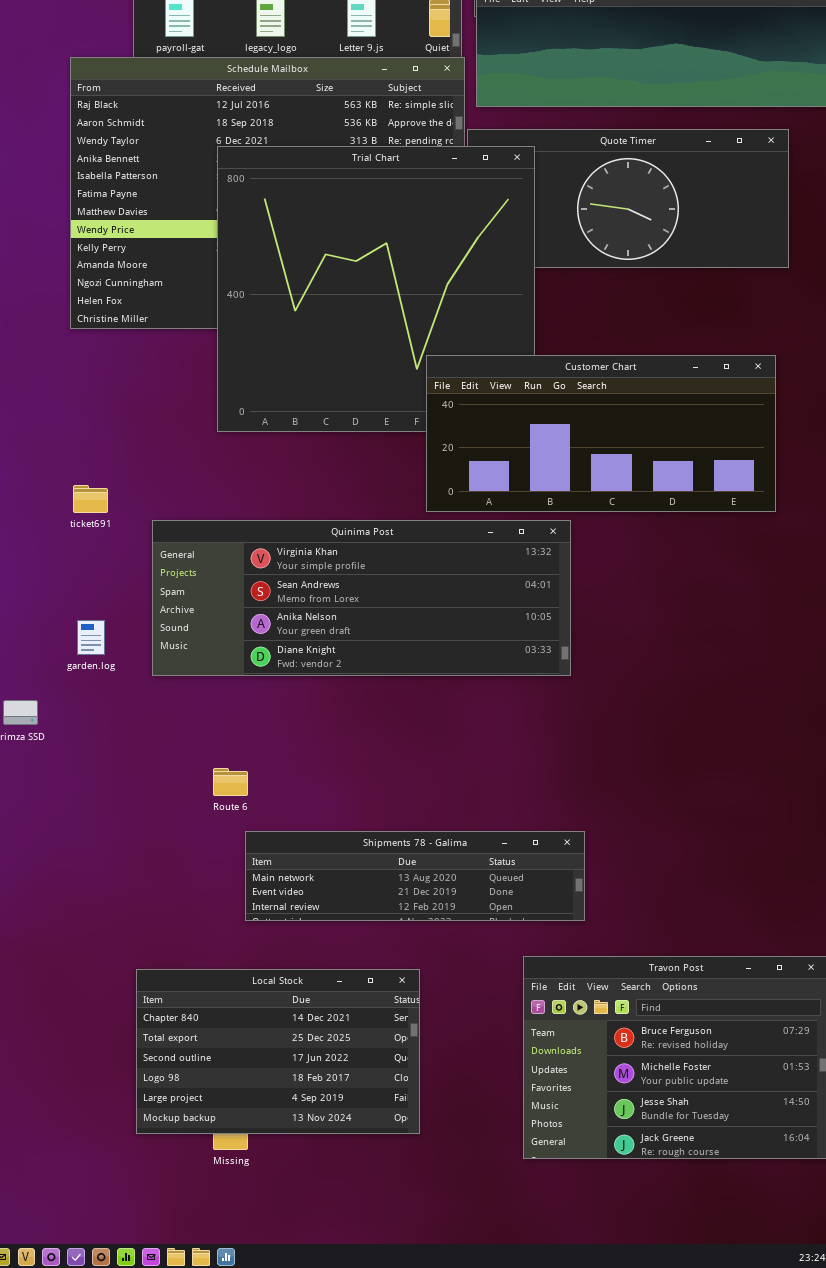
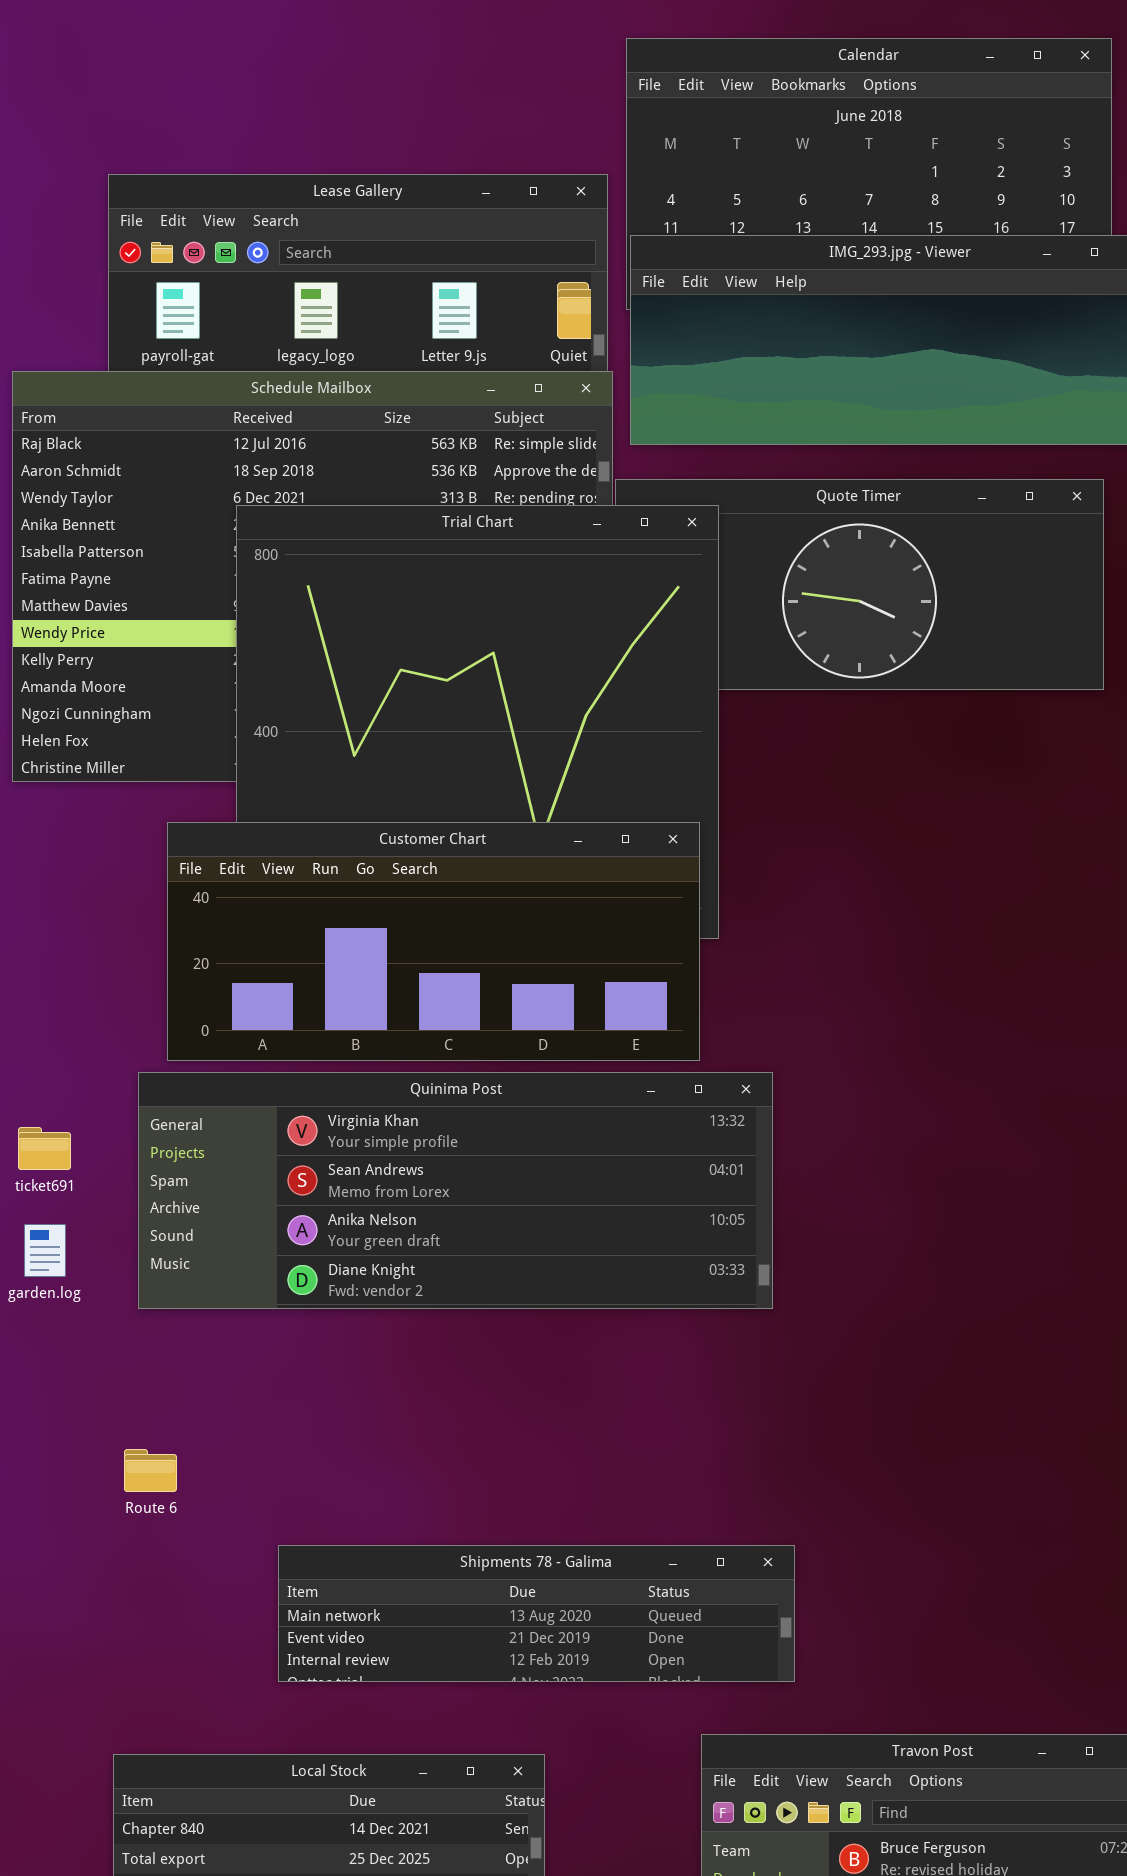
Customer Chart: [426,355,776,512] -> [167,822,700,1061], moved
ticket691: [73,485,108,513] -> [18,1127,71,1170], moved
Route 6: [213,768,248,796] -> [124,1449,177,1492], moved

